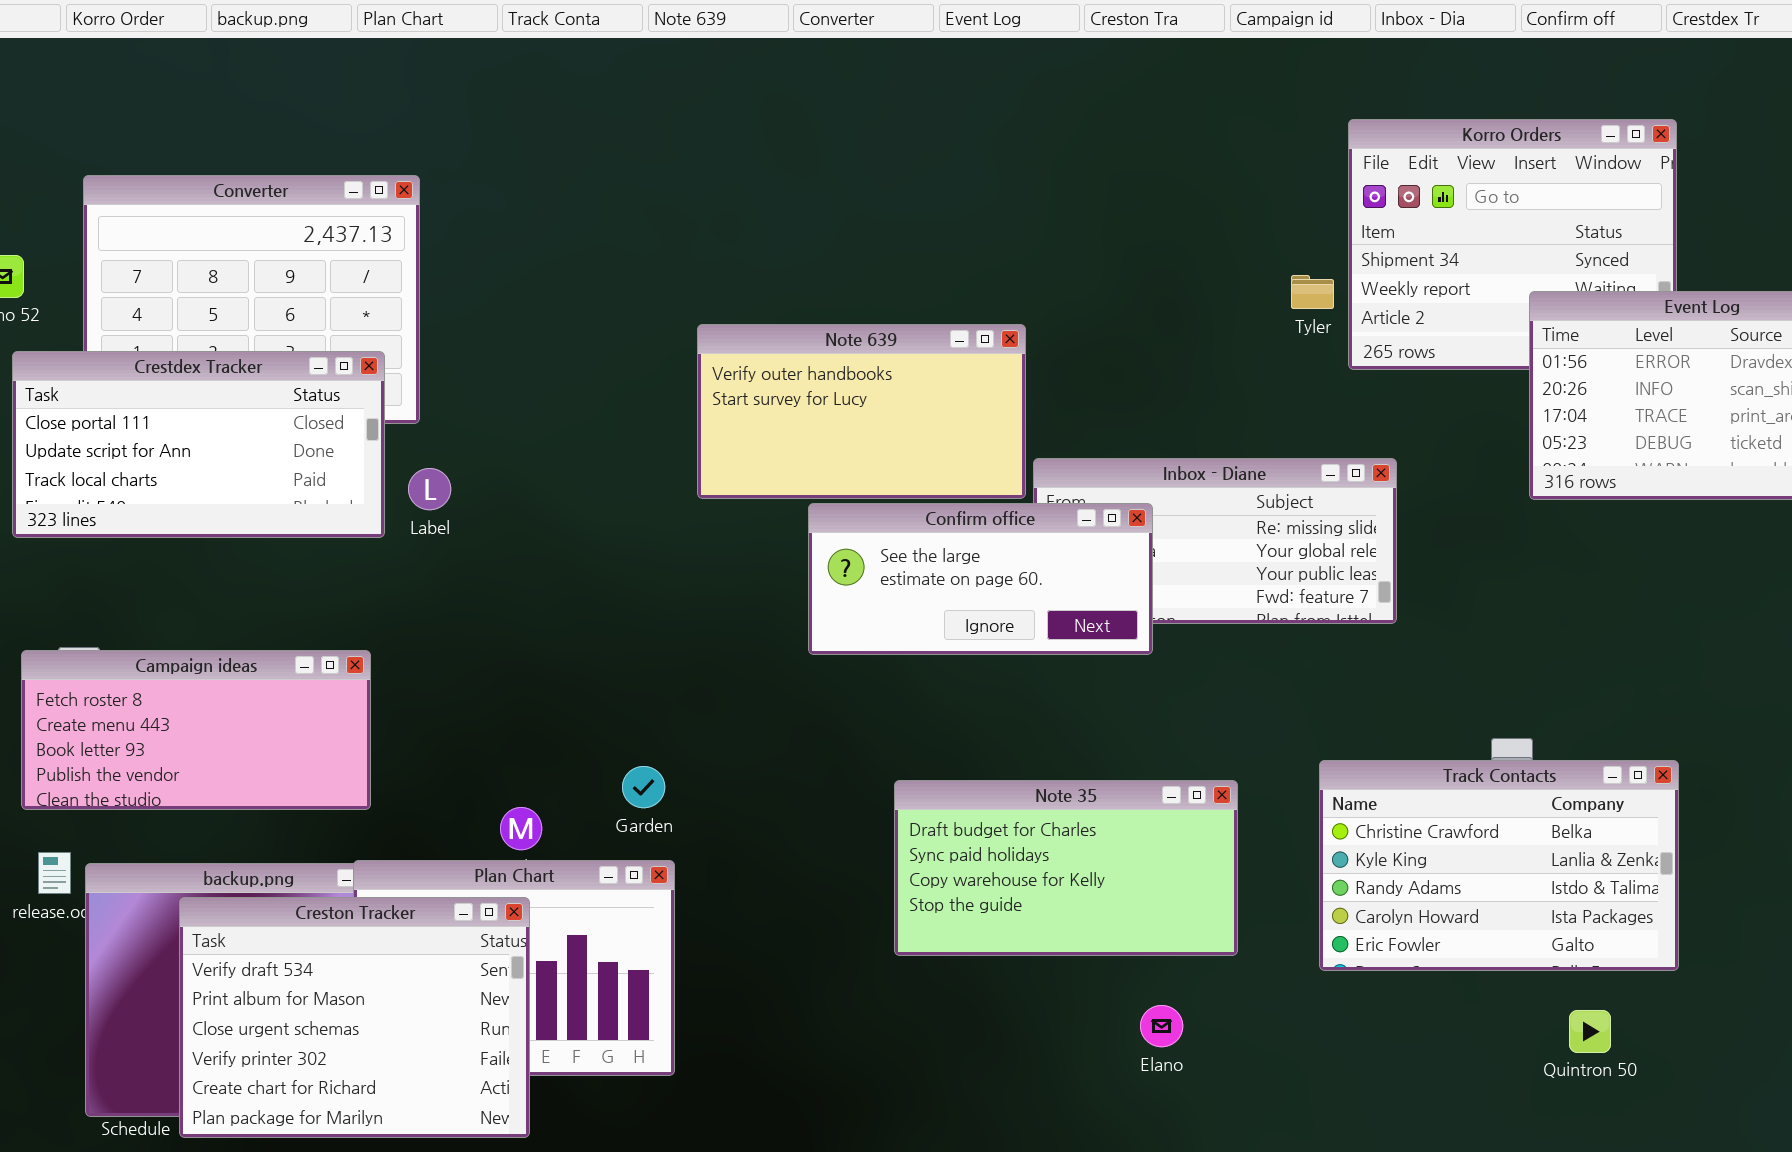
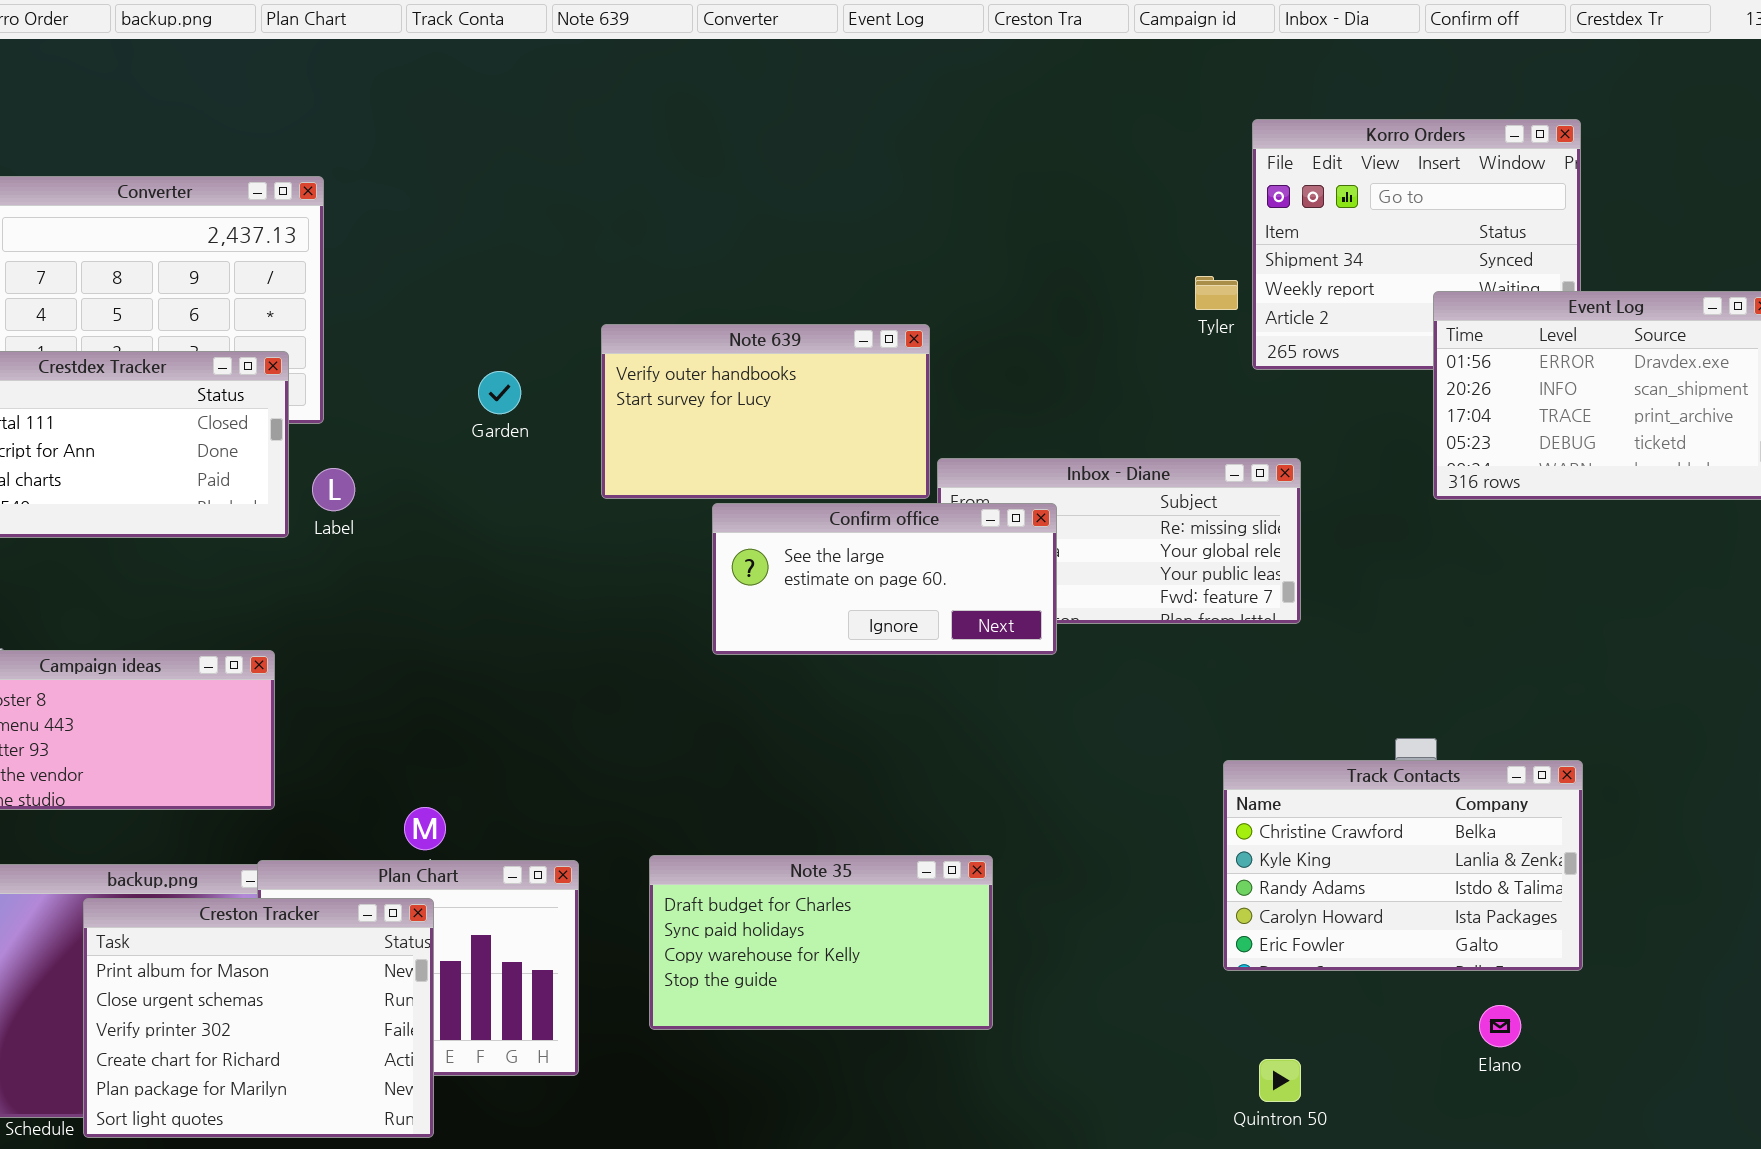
Garden: [622,766,665,808] -> [478,371,521,414], moved
Note 35: [894,780,1238,956] -> [649,855,993,1030], moved
Creston Tracker: [179,897,530,1138] -> [83,898,434,1138], scrolled down 1 row
Elano: [1140,1005,1183,1047] -> [1479,1005,1521,1047], moved
Quintron 50: [1569,1010,1611,1053] -> [1259,1059,1301,1102], moved

